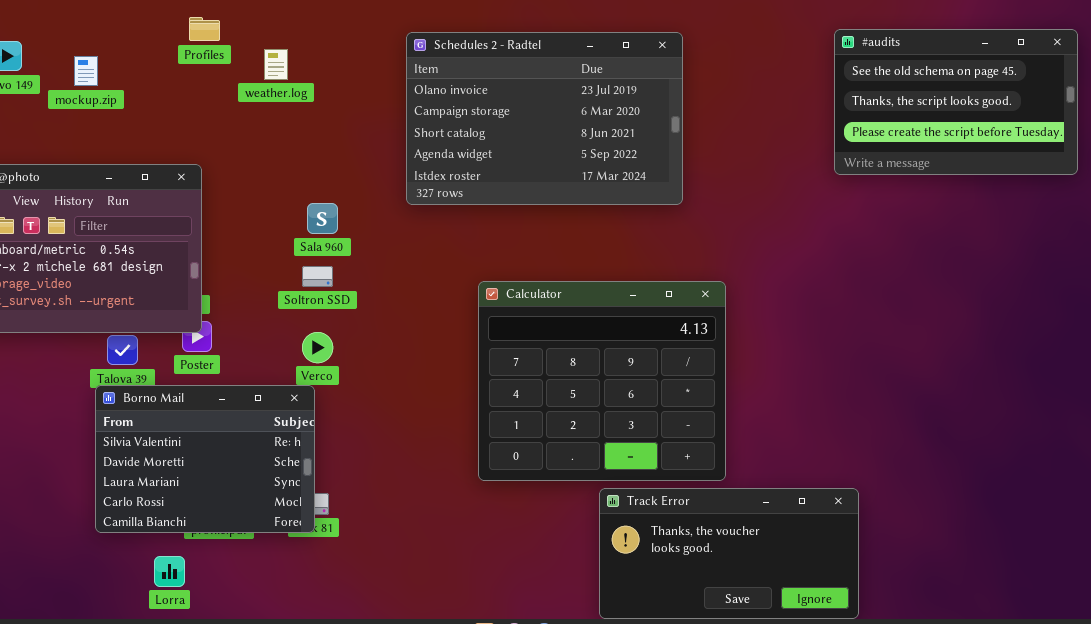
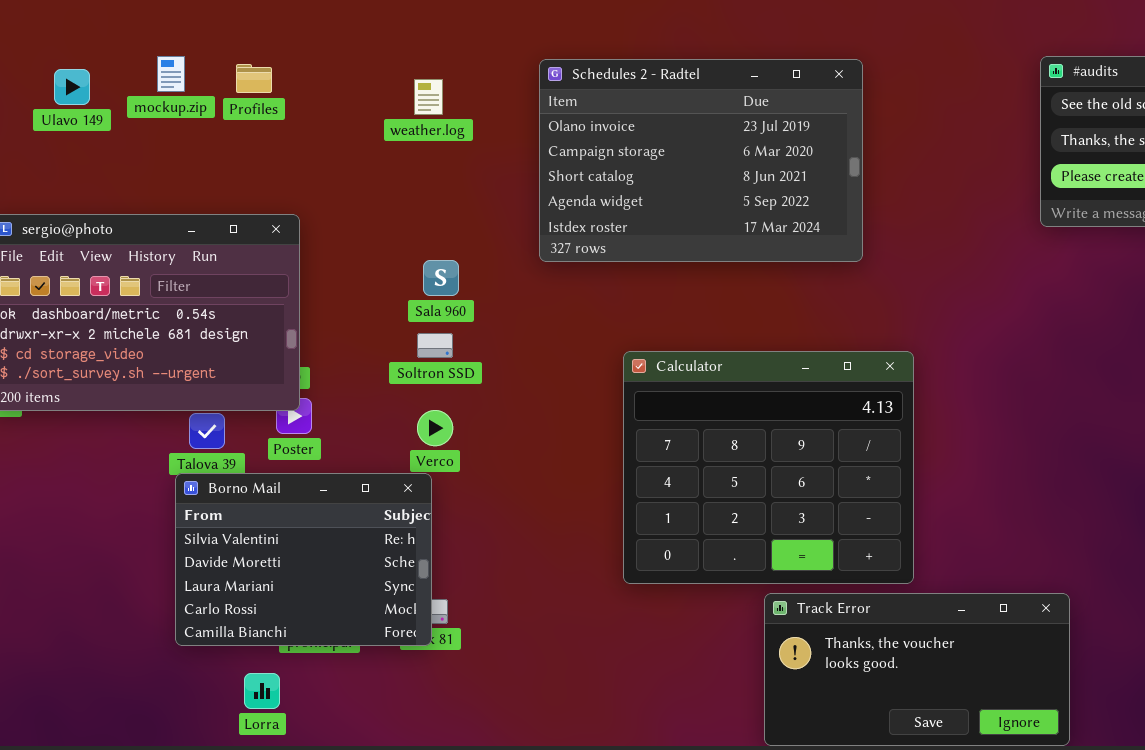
Profiles: [189,17,220,41] -> [236,64,272,93], moved
weather.log: [264,49,288,80] -> [414,79,443,115], moved
mockup.zip: [74,56,98,86] -> [157,56,185,92], moved

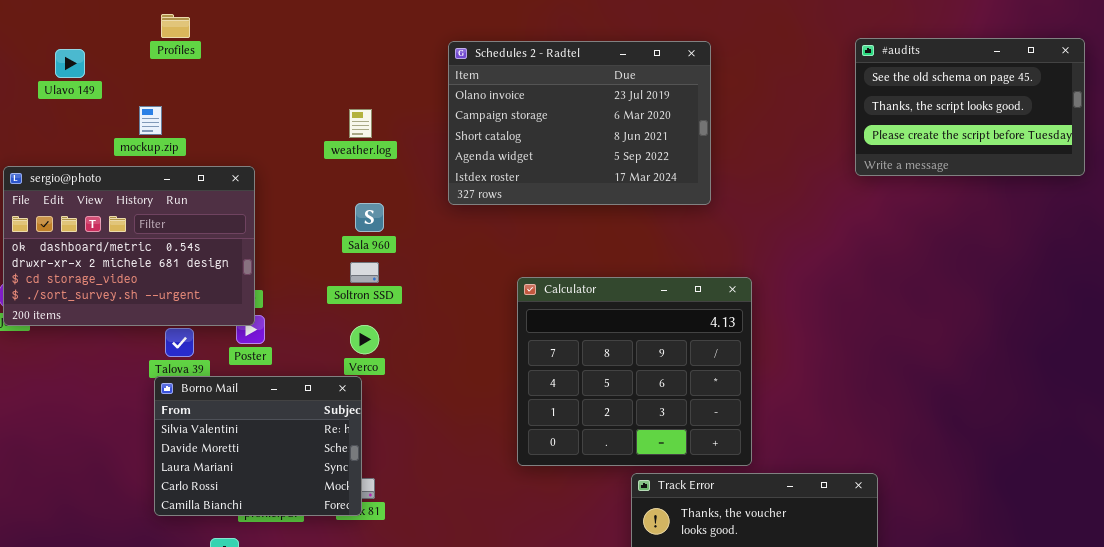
mockup.zip: [157,56,185,92] -> [139,106,162,135], moved
Profiles: [236,64,272,93] -> [161,14,190,38], moved
weather.log: [414,79,443,115] -> [349,109,372,138], moved

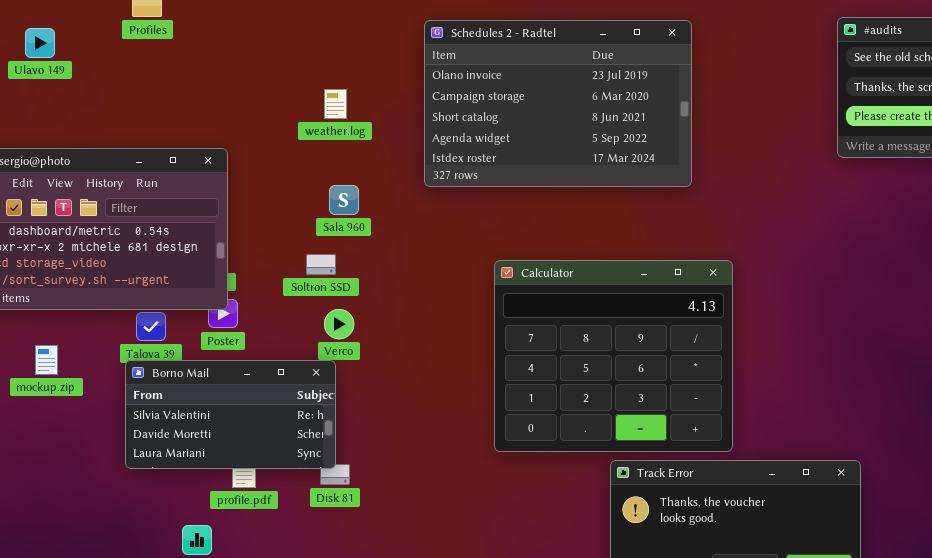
mockup.zip: [139,106,162,135] -> [35,345,58,375], moved
Soltron SSD: [350,262,379,283] -> [306,254,336,275], moved
Borno Mail: [154,376,362,516] -> [125,360,336,469], resized

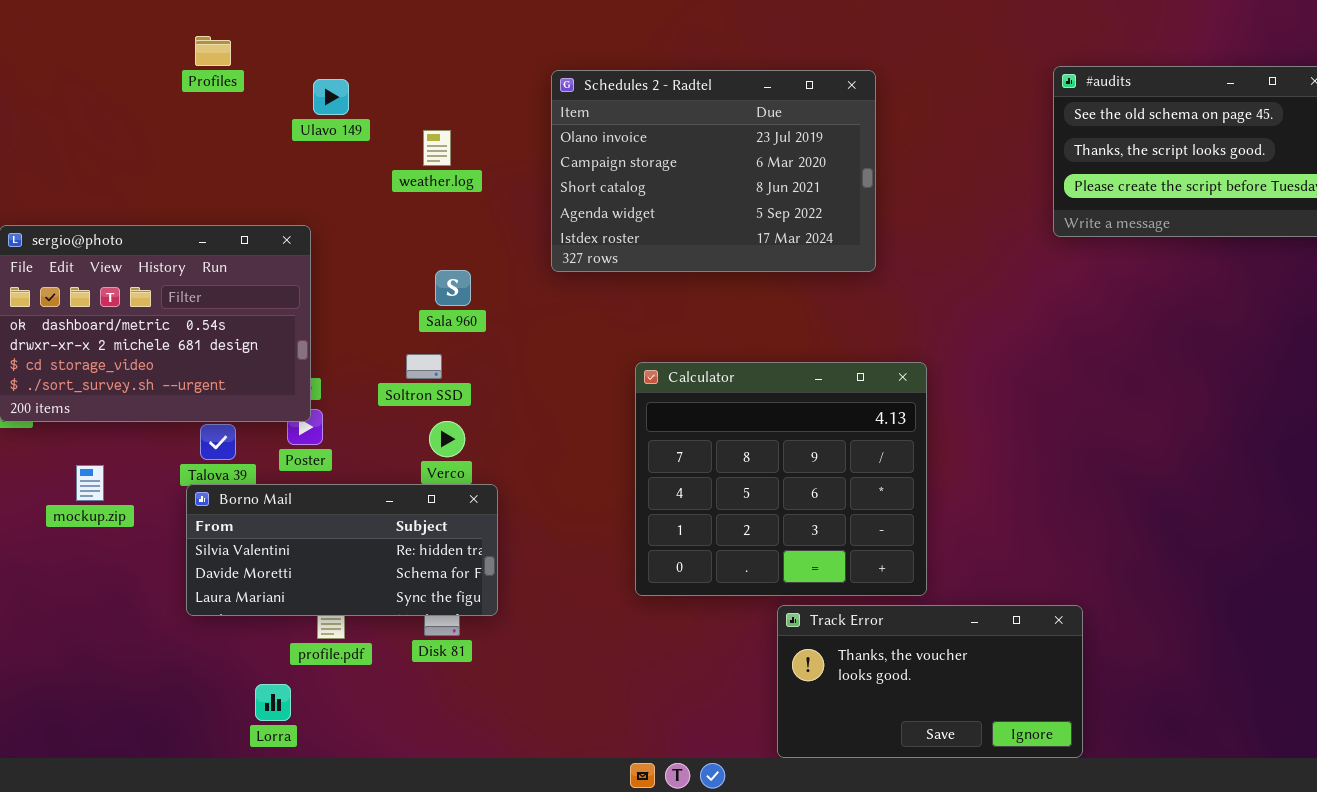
Ulavo 149: [25,28,55,58] -> [313,79,349,115], moved
weather.log: [324,89,347,119] -> [423,130,451,166], moved
Borno Mail: [125,360,336,469] -> [186,484,498,616], resized

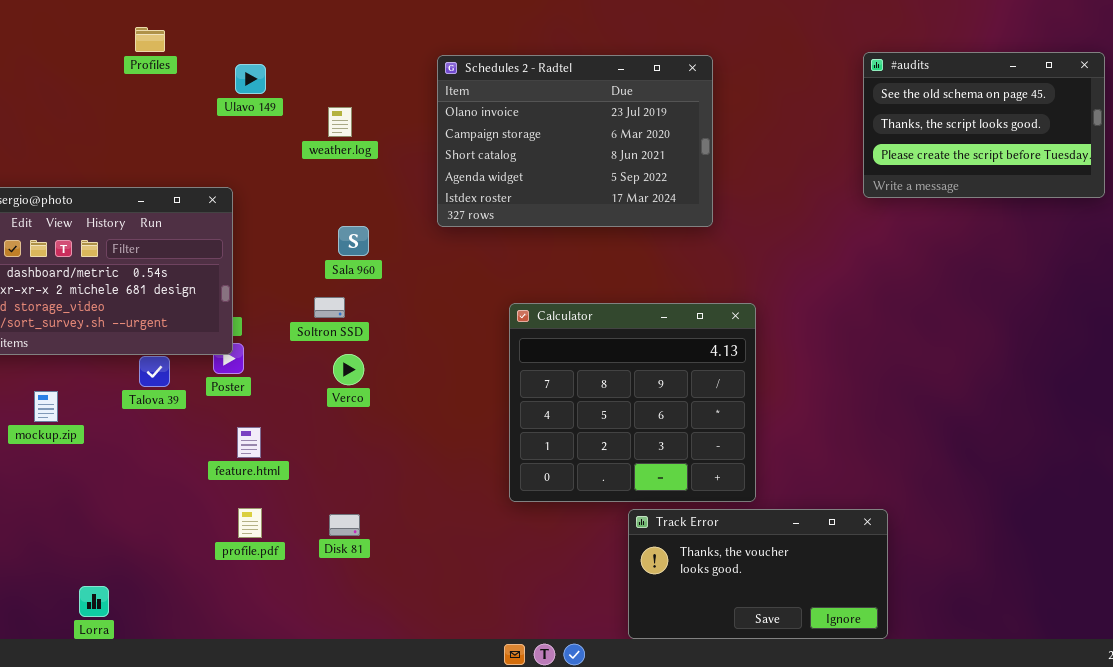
Borno Mail: [186,484,498,616] -> none, closed
Lorra: [255,684,291,721] -> [79,586,109,617], moved

